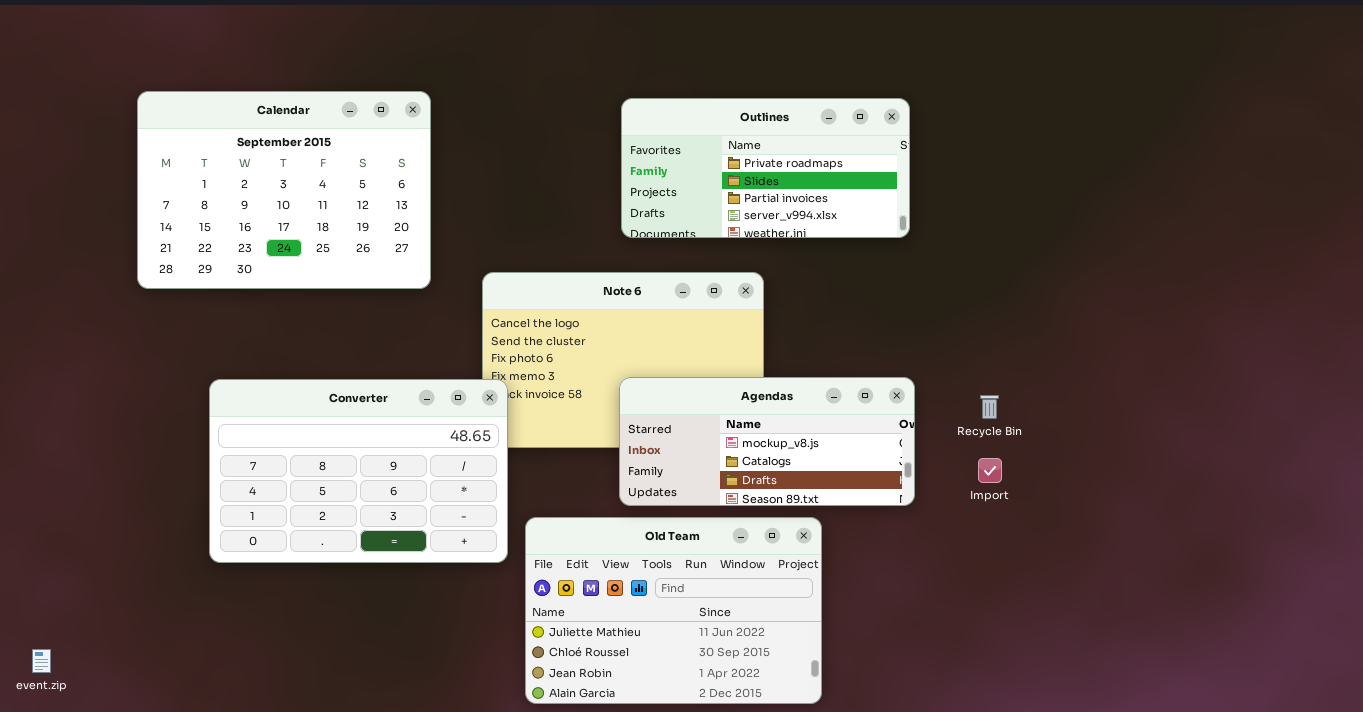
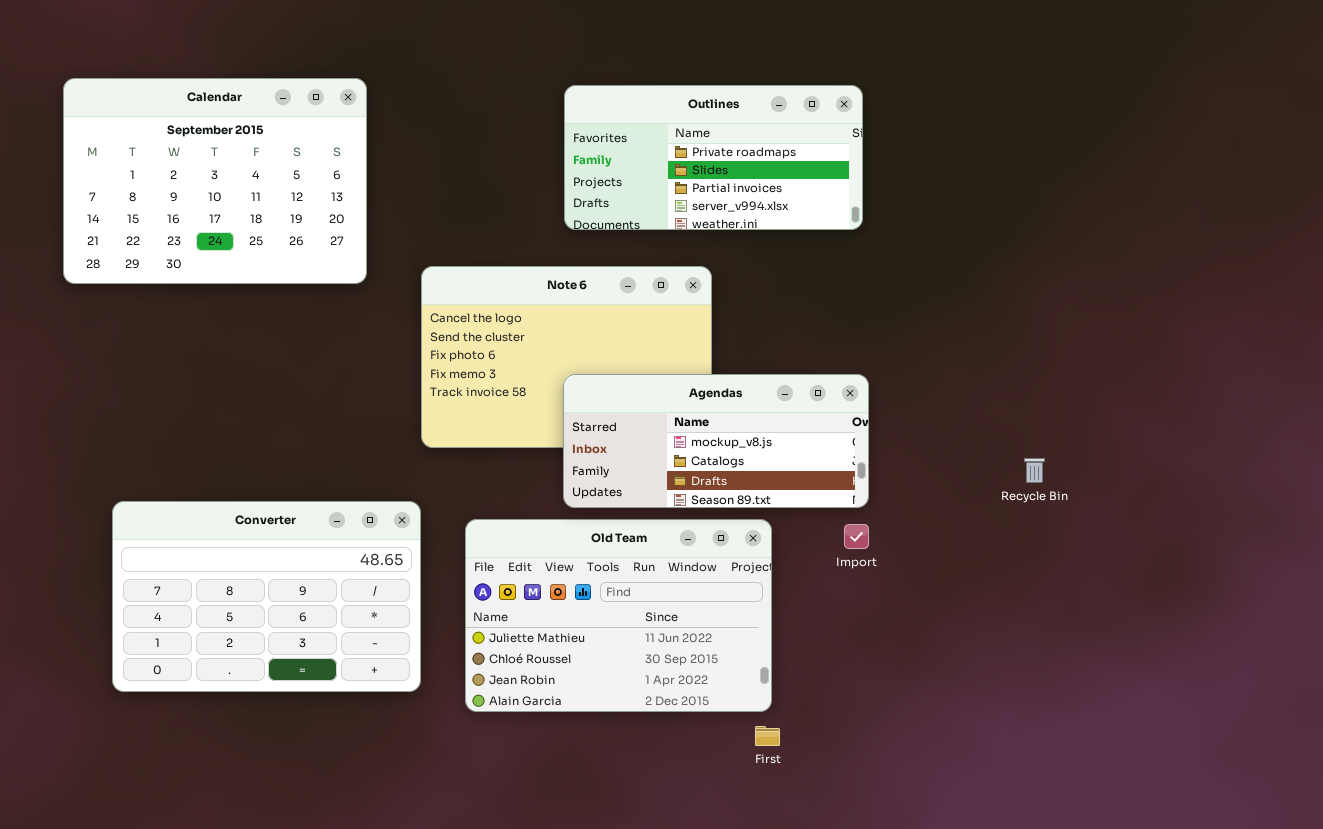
Converter: [209,379,508,563] -> [112,501,421,692], moved
Recycle Bin: [980,395,999,419] -> [1024,458,1045,483], moved
Import: [978,458,1002,483] -> [844,524,869,549], moved

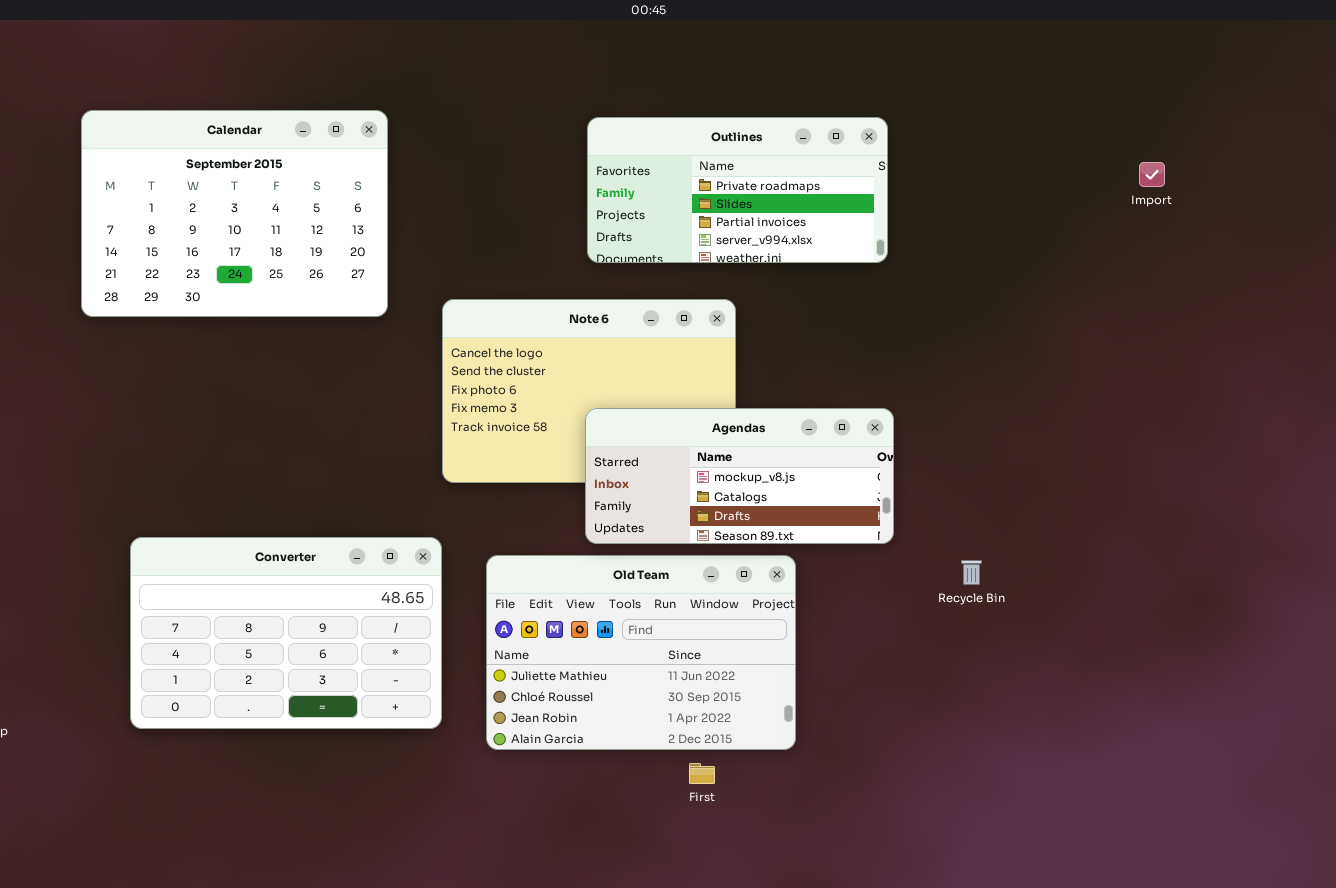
Recycle Bin: [1024,458,1045,483] -> [961,560,982,585], moved
Import: [844,524,869,549] -> [1139,162,1165,187], moved
First: [755,726,780,746] -> [689,763,715,784], moved

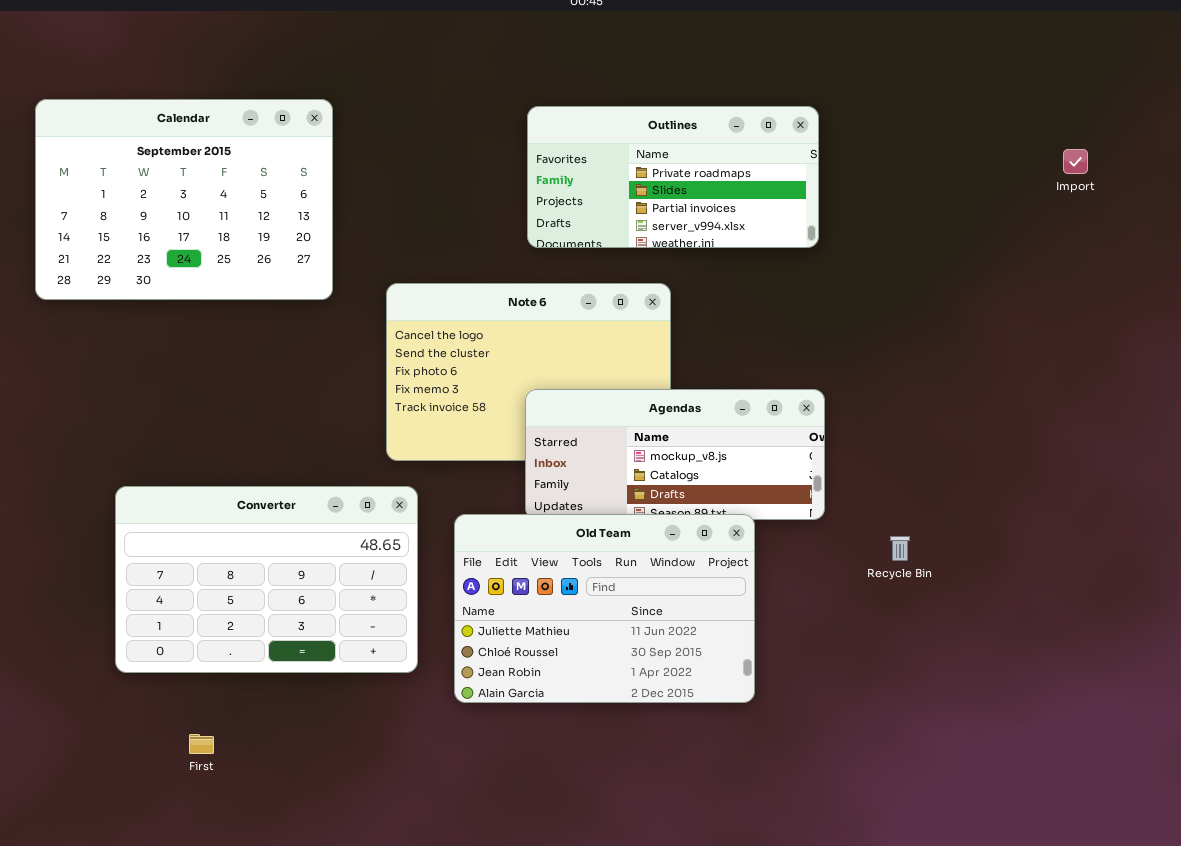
Converter: [130,537,442,729] -> [115,486,418,673], moved
Old Team: [486,555,796,750] -> [454,514,755,703], moved
First: [689,763,715,784] -> [189,734,214,754], moved

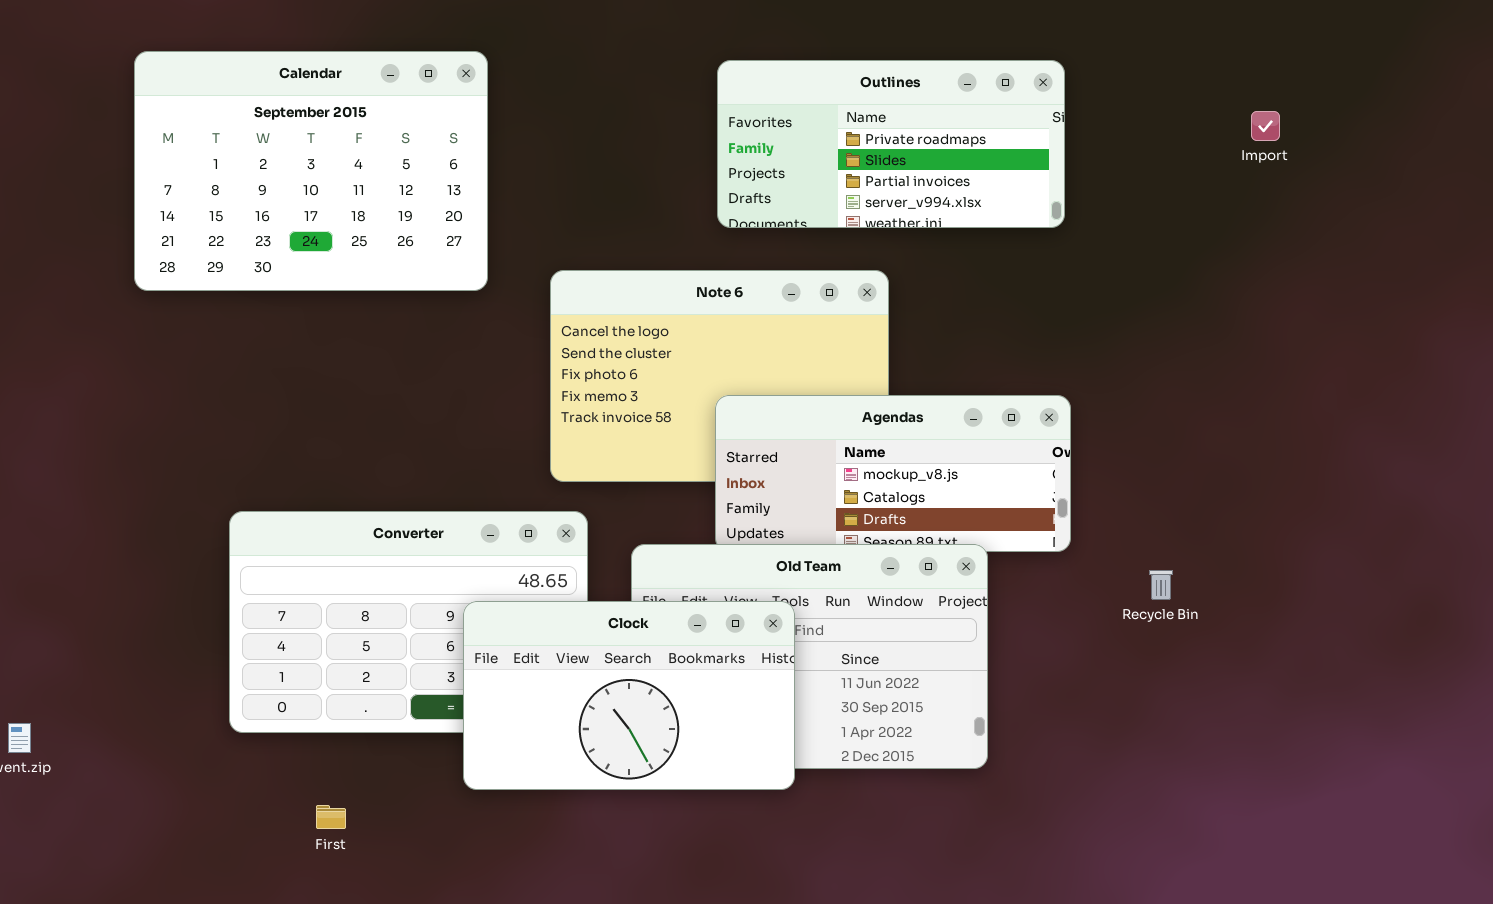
Import: [1063,149,1088,174] -> [1251,111,1280,141], moved
Clock: none -> [463,601,795,790], opened

